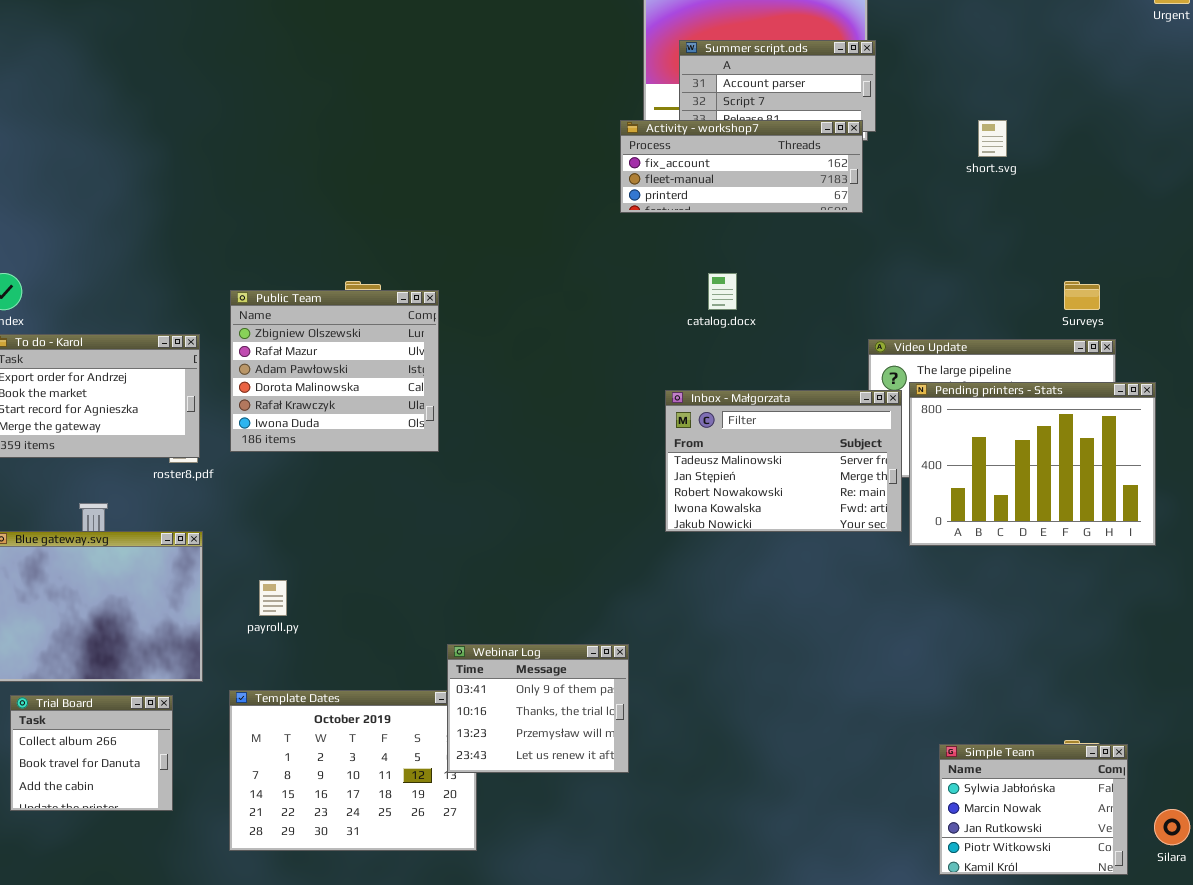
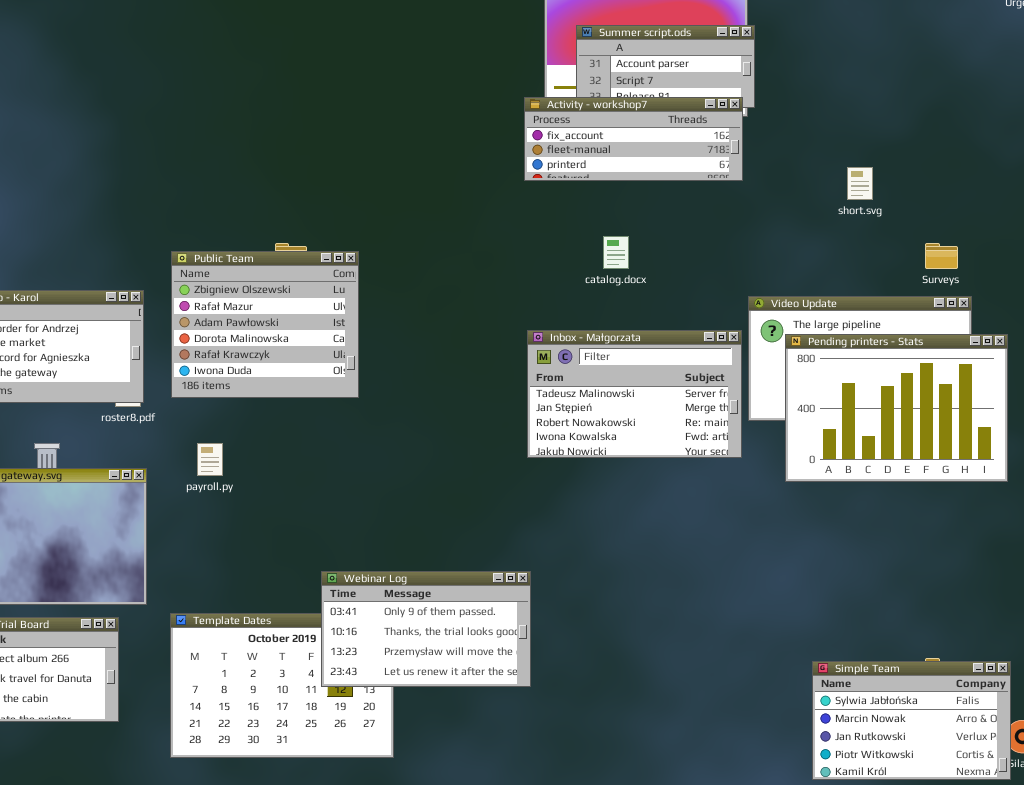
short.svg: [978,120,1007,157] -> [847,167,873,200], moved
Inbox - Małgorzata: [665,390,902,532] -> [527,330,742,458], moved
payroll.py: [259,580,287,616] -> [197,443,223,476], moved
Webinar Log: [447,644,629,773] -> [321,571,531,687], resized
Simple Team: [939,744,1128,875] -> [812,661,1011,780], resized

